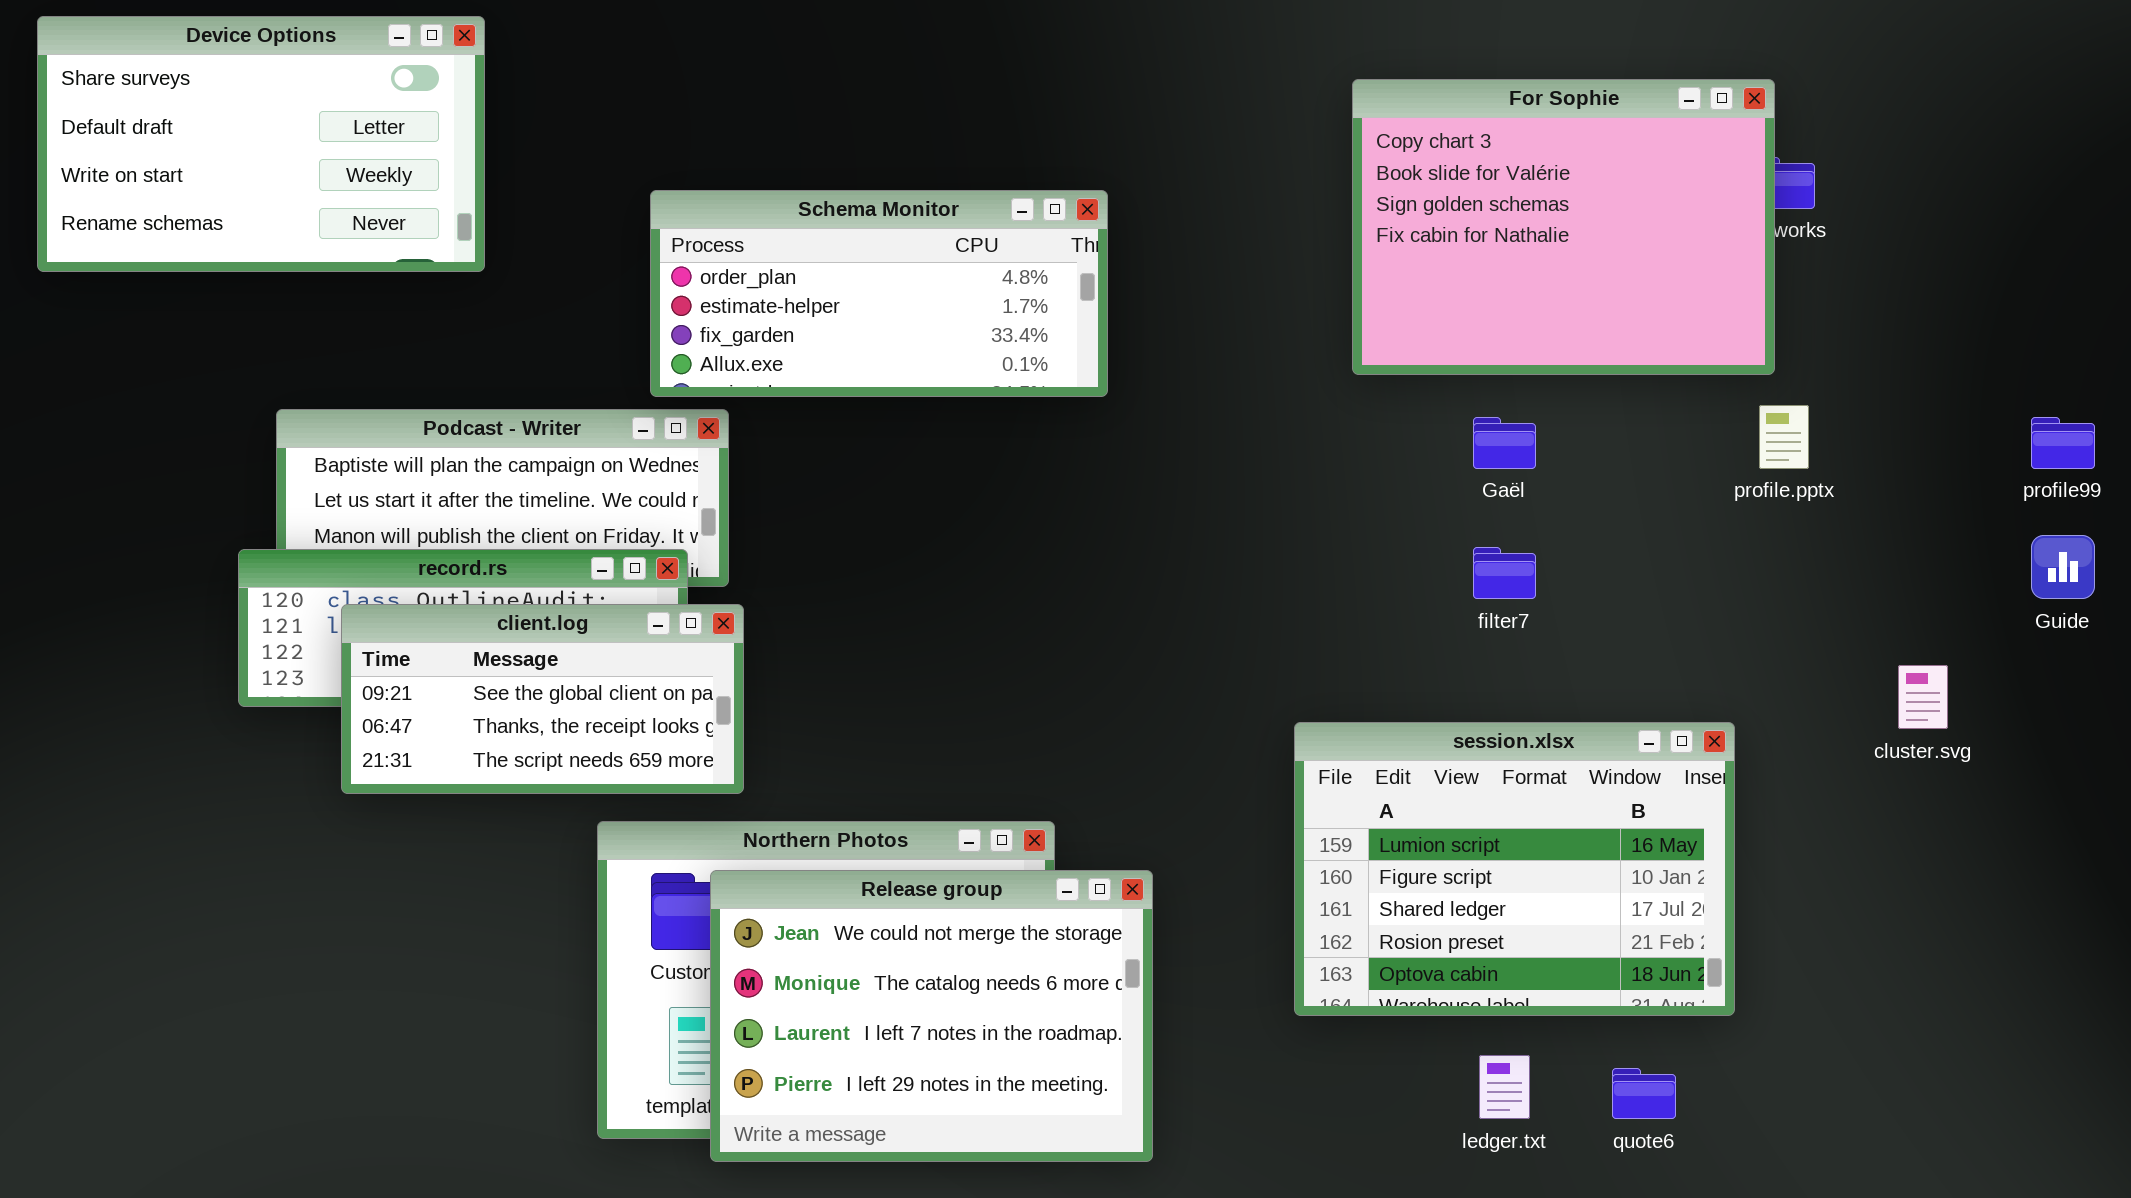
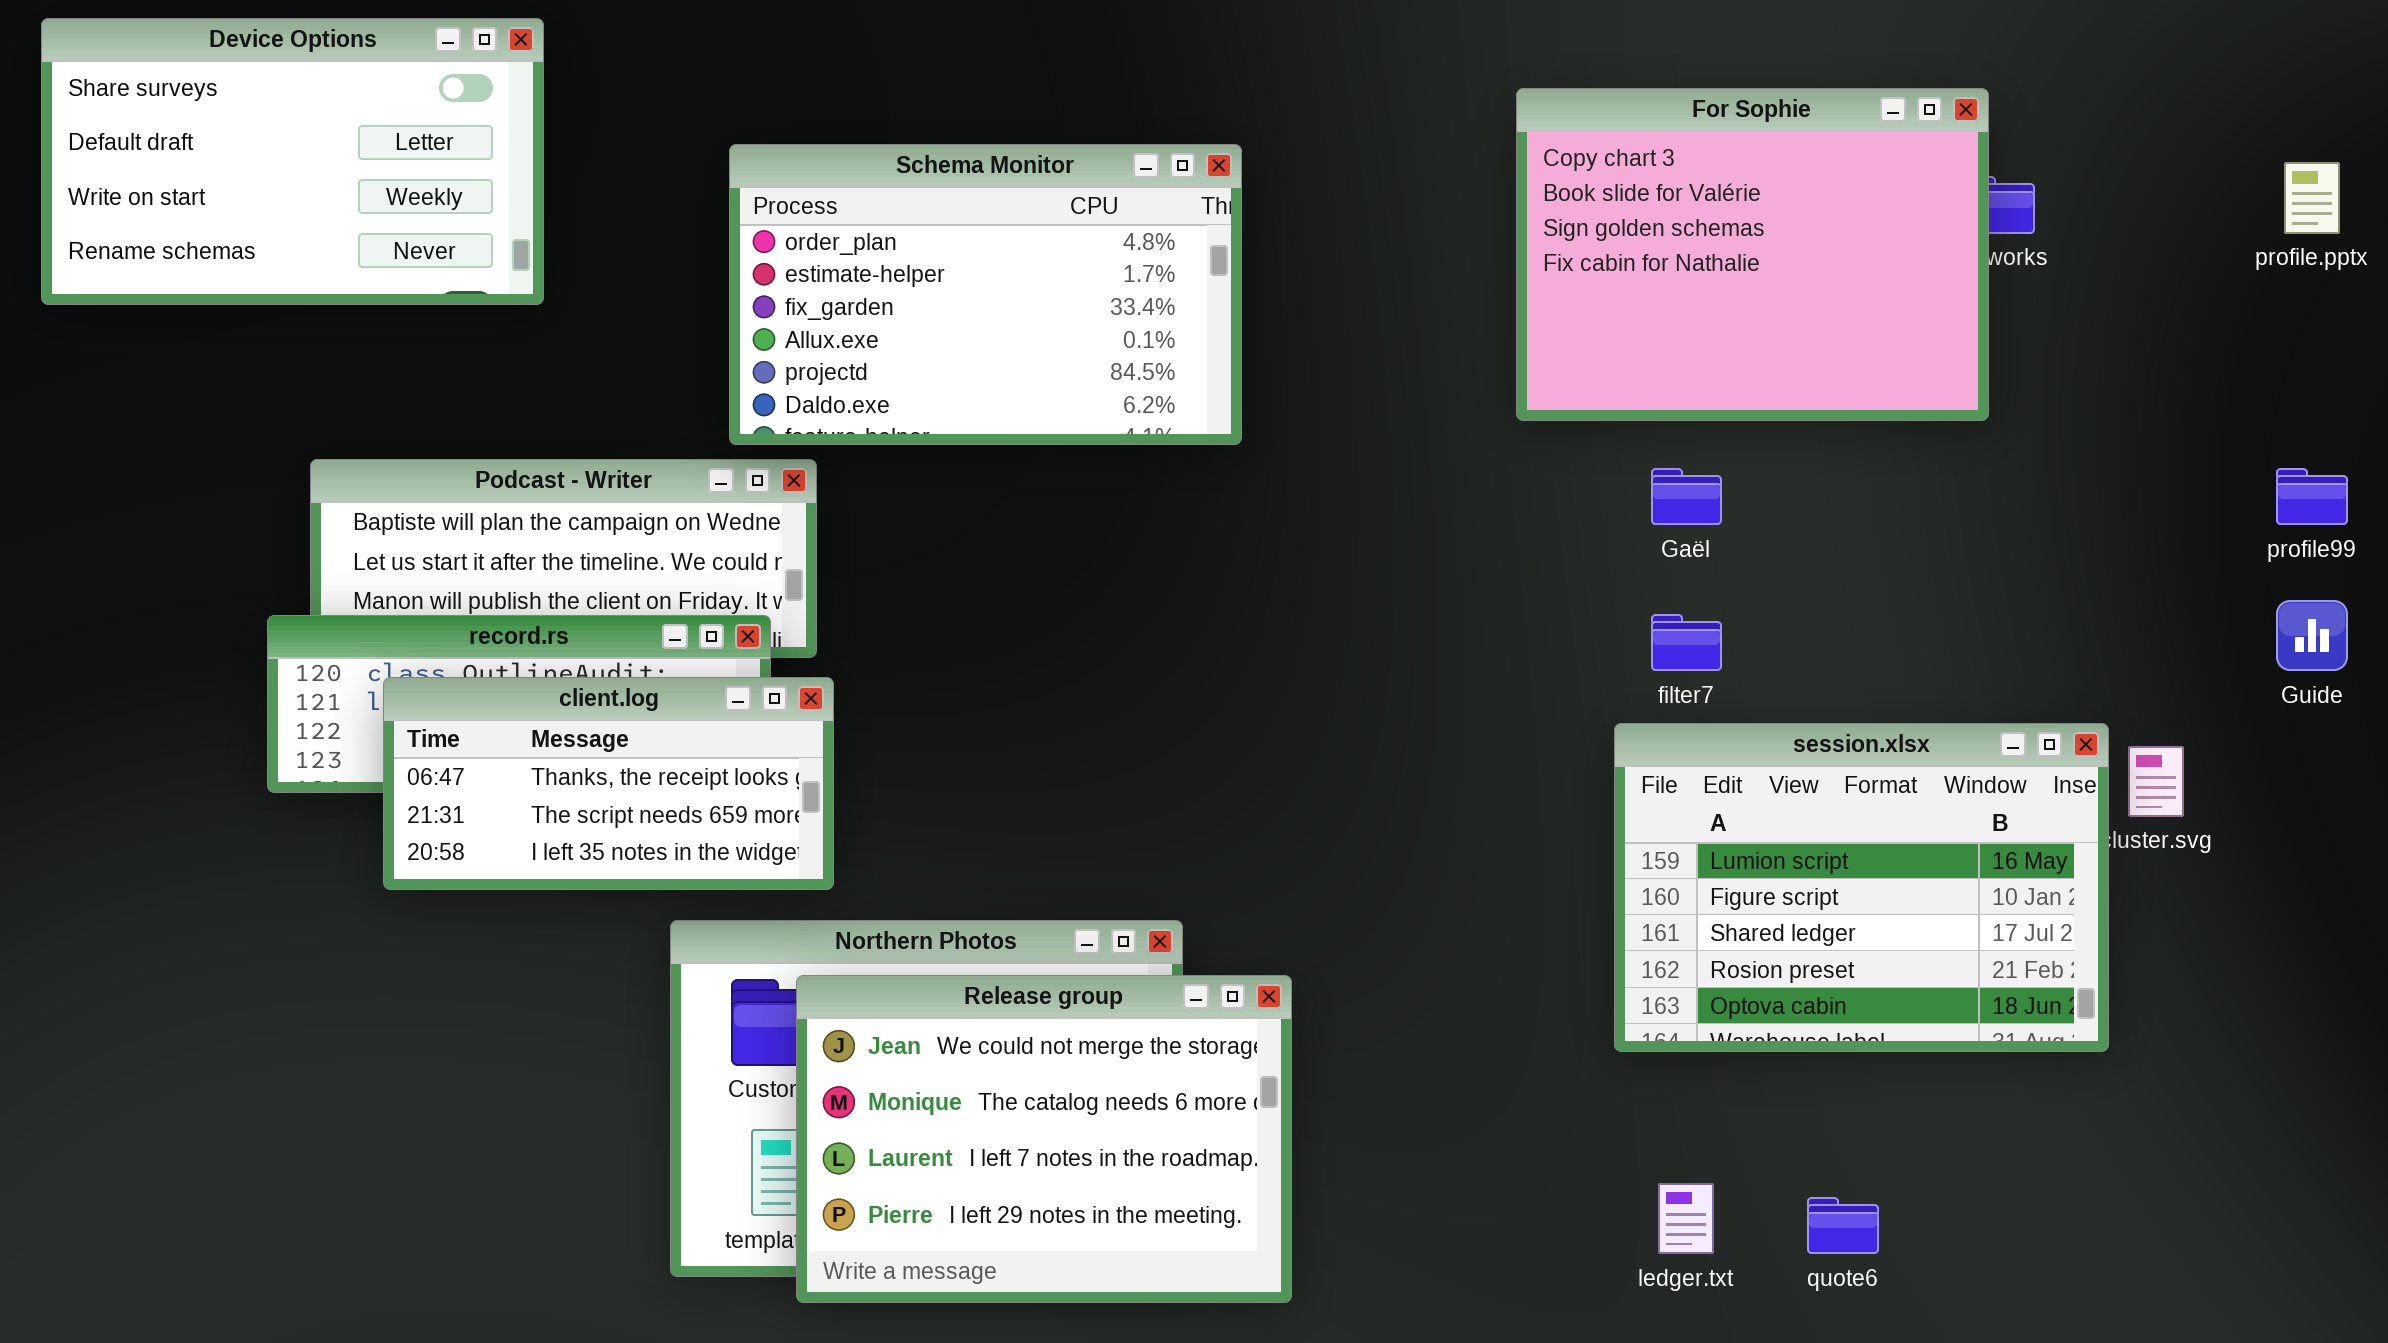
Schema Monitor: [650,190,1108,397] -> [729,144,1242,445], resized
profile.pptx: [1759,405,1809,469] -> [2284,162,2340,234], moved
client.log: [341,604,744,794] -> [383,677,834,890], scrolled down 1 row
session.xlsx: [1294,722,1735,1016] -> [1614,723,2109,1052], moved

